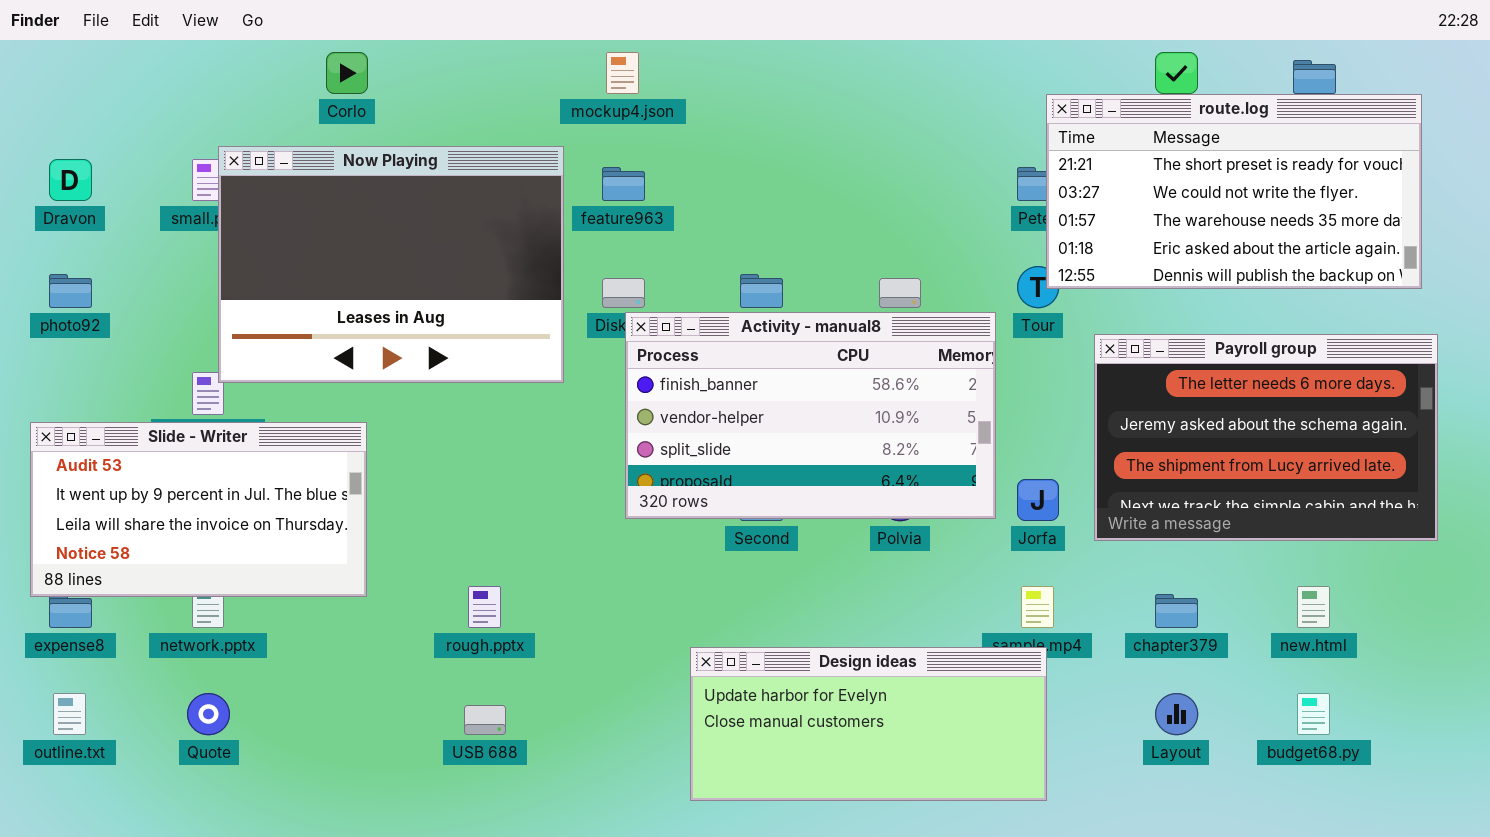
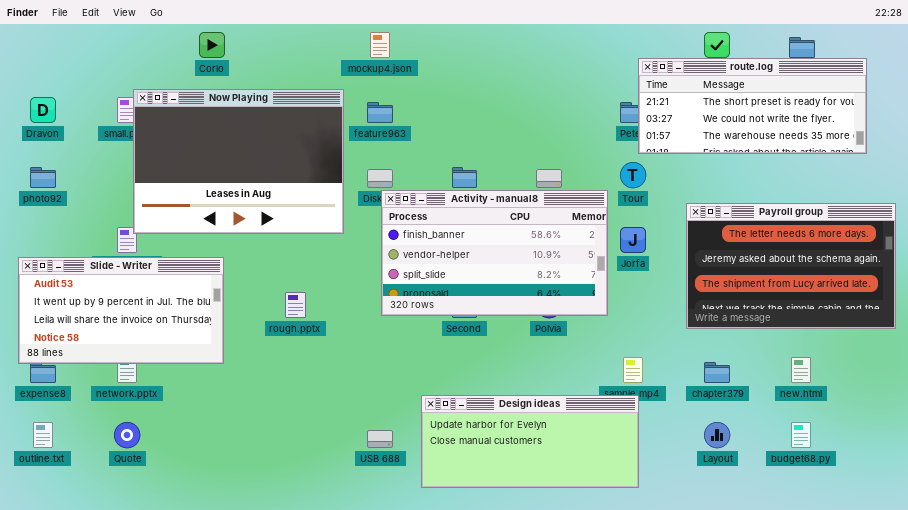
route.log: [1046,94,1422,289] -> [638,58,867,154], resized
Payroll group: [1094,334,1438,541] -> [686,203,896,329], moved
Jorfa: [1017,479,1059,521] -> [620,227,646,253], moved
rough.pptx: [468,586,501,628] -> [285,292,306,318], moved
USB 688: [464,705,506,735] -> [367,430,393,448], moved

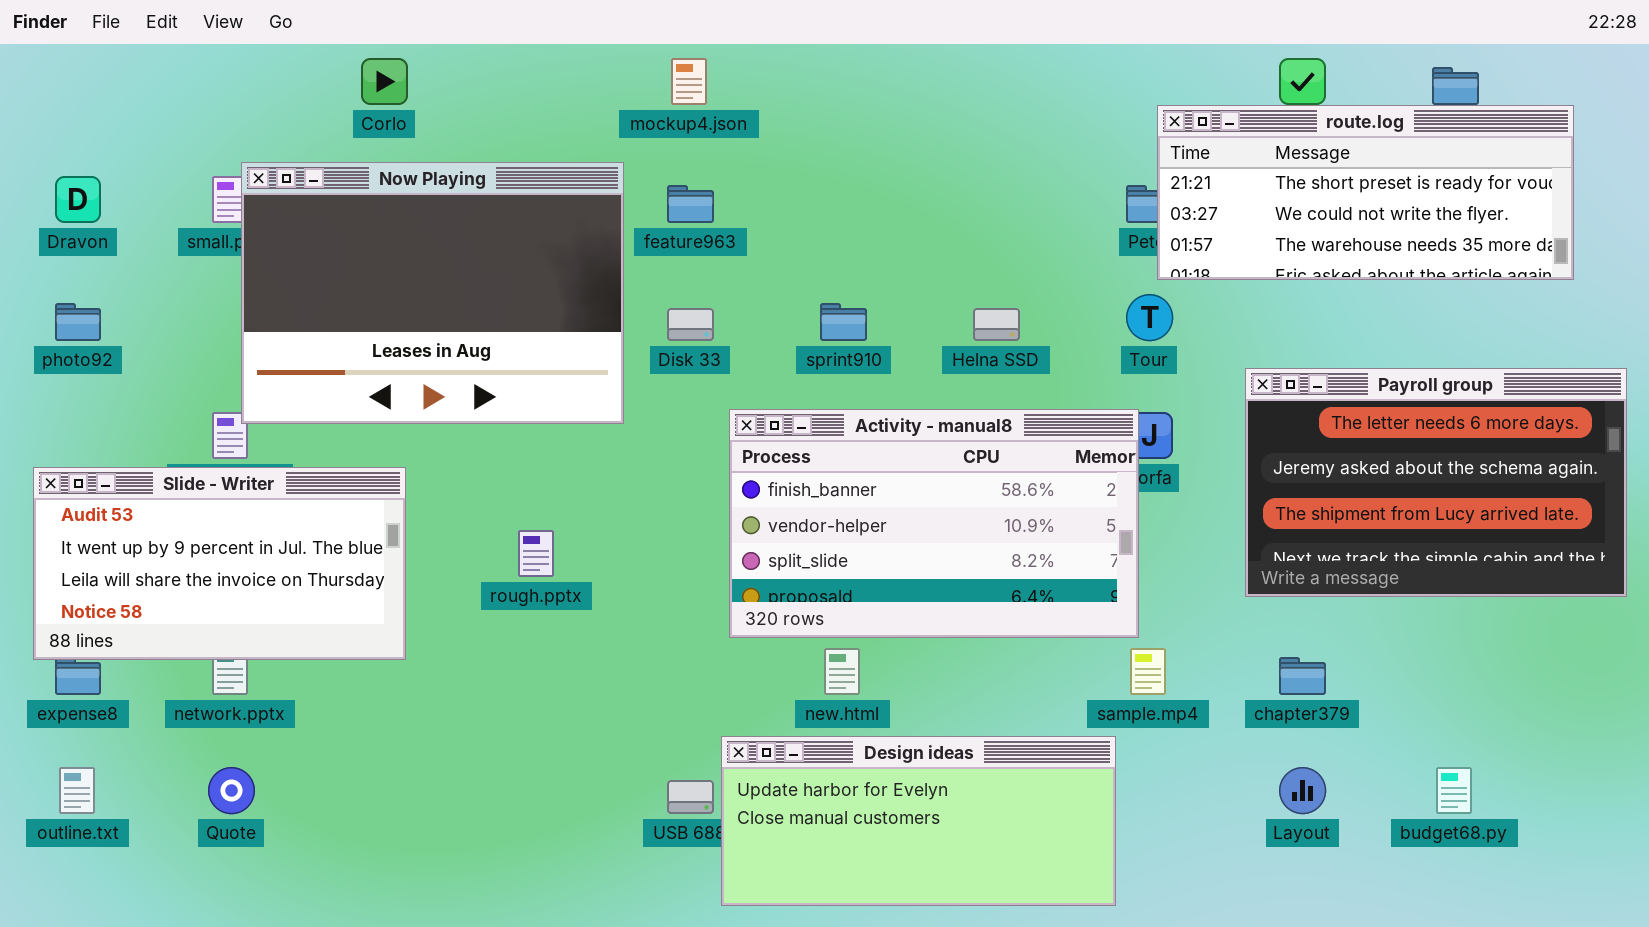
Activity - manual8: [381,190,608,316] -> [729,409,1139,638], moved
new.html: [791,357,811,383] -> [824,648,860,695], moved
Design ideas: [421,395,639,488] -> [721,736,1116,906], moved

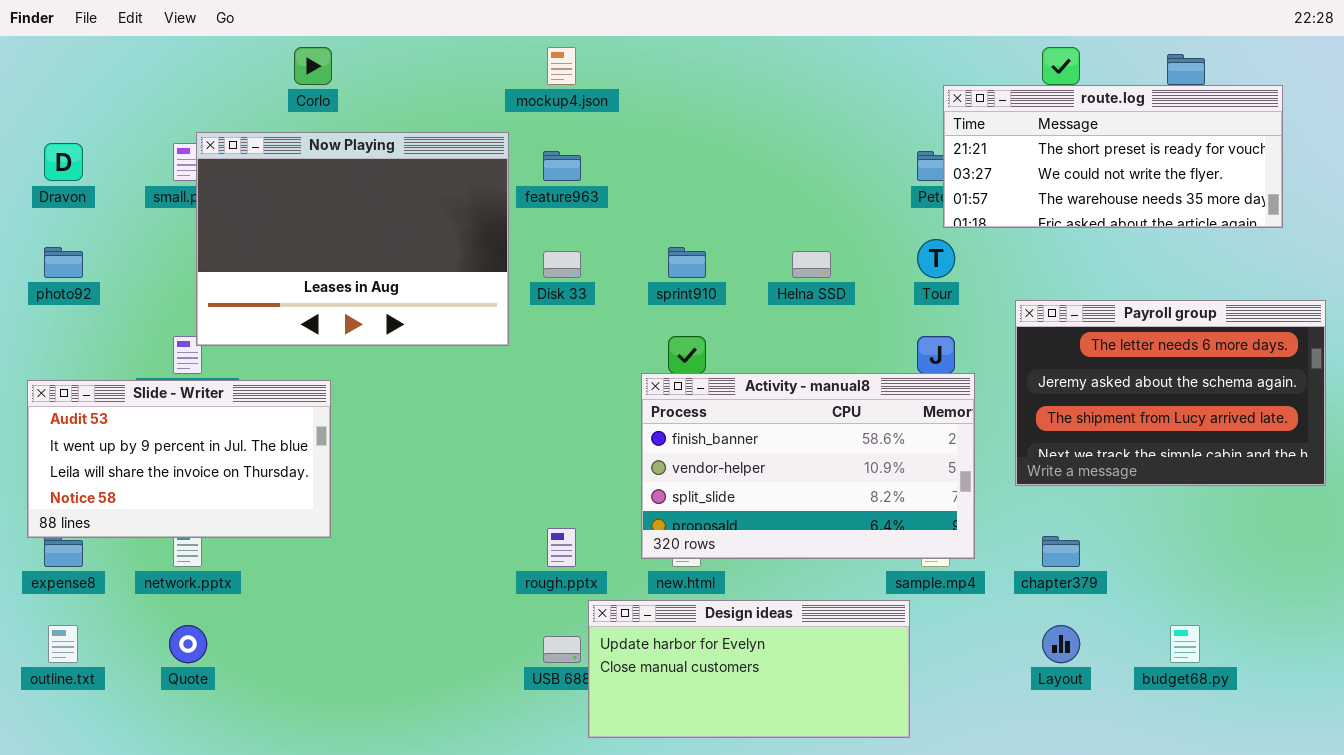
Activity - manual8: [729,409,1139,638] -> [641,373,975,559], moved
rough.pptx: [518,530,554,577] -> [547,528,576,567], moved

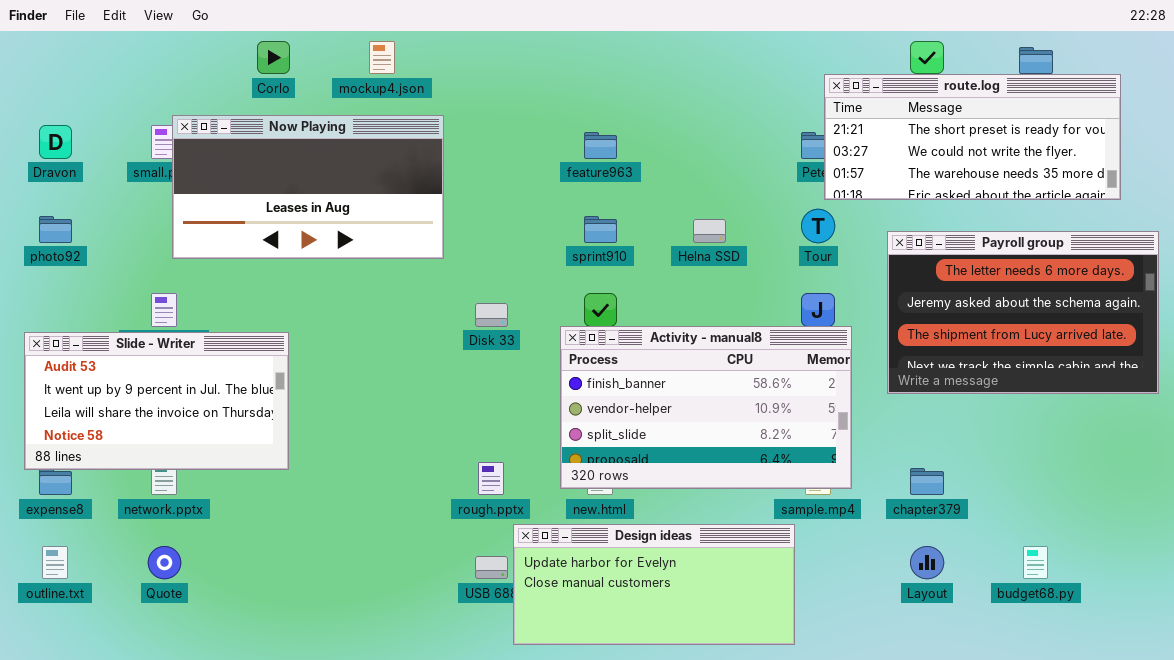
mockup4.json: [547,47,576,85] -> [369,41,395,74], moved
Now Playing: [196,132,509,346] -> [172,115,444,259], resized
feature963: [543,151,581,181] -> [584,132,617,159], moved
Disk 33: [543,251,581,278] -> [475,303,508,327], moved
Payroll group: [1015,300,1326,486] -> [887,231,1159,394], moved

